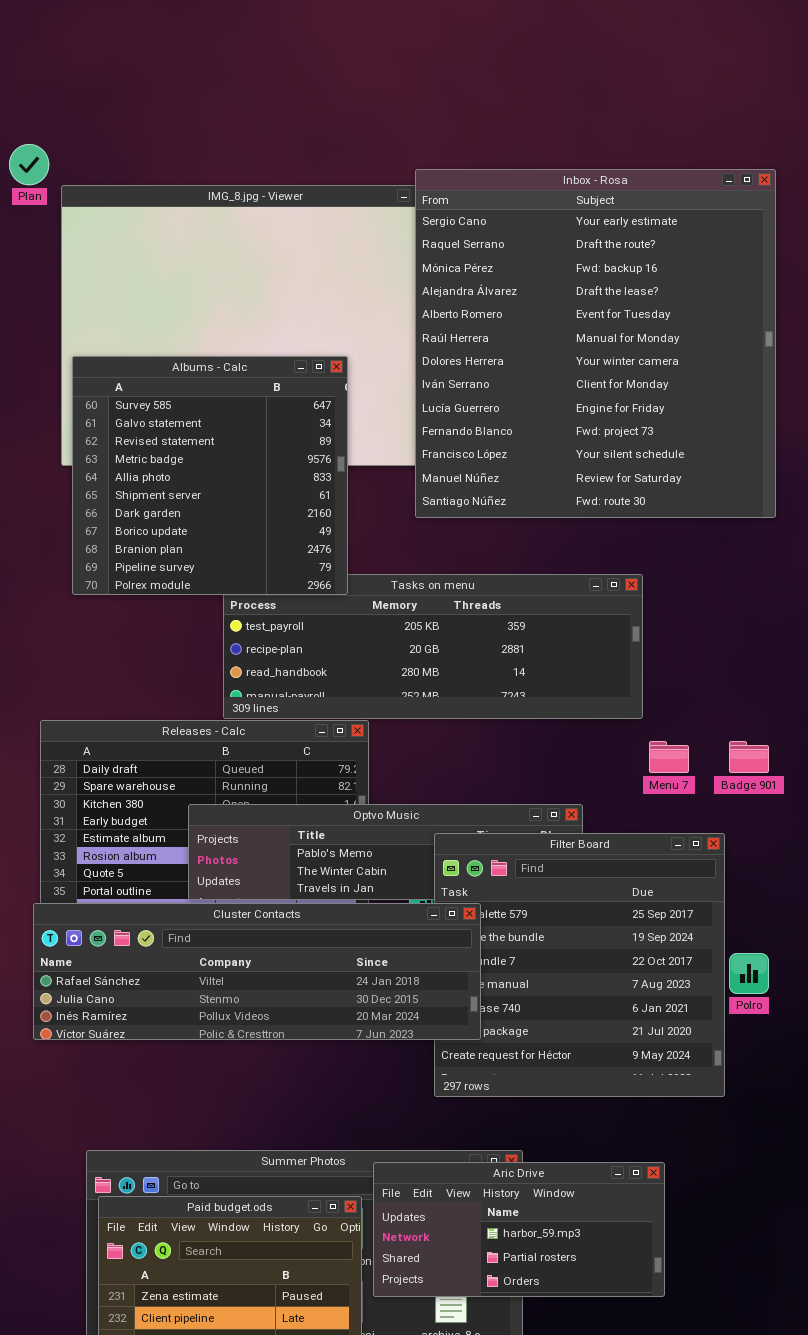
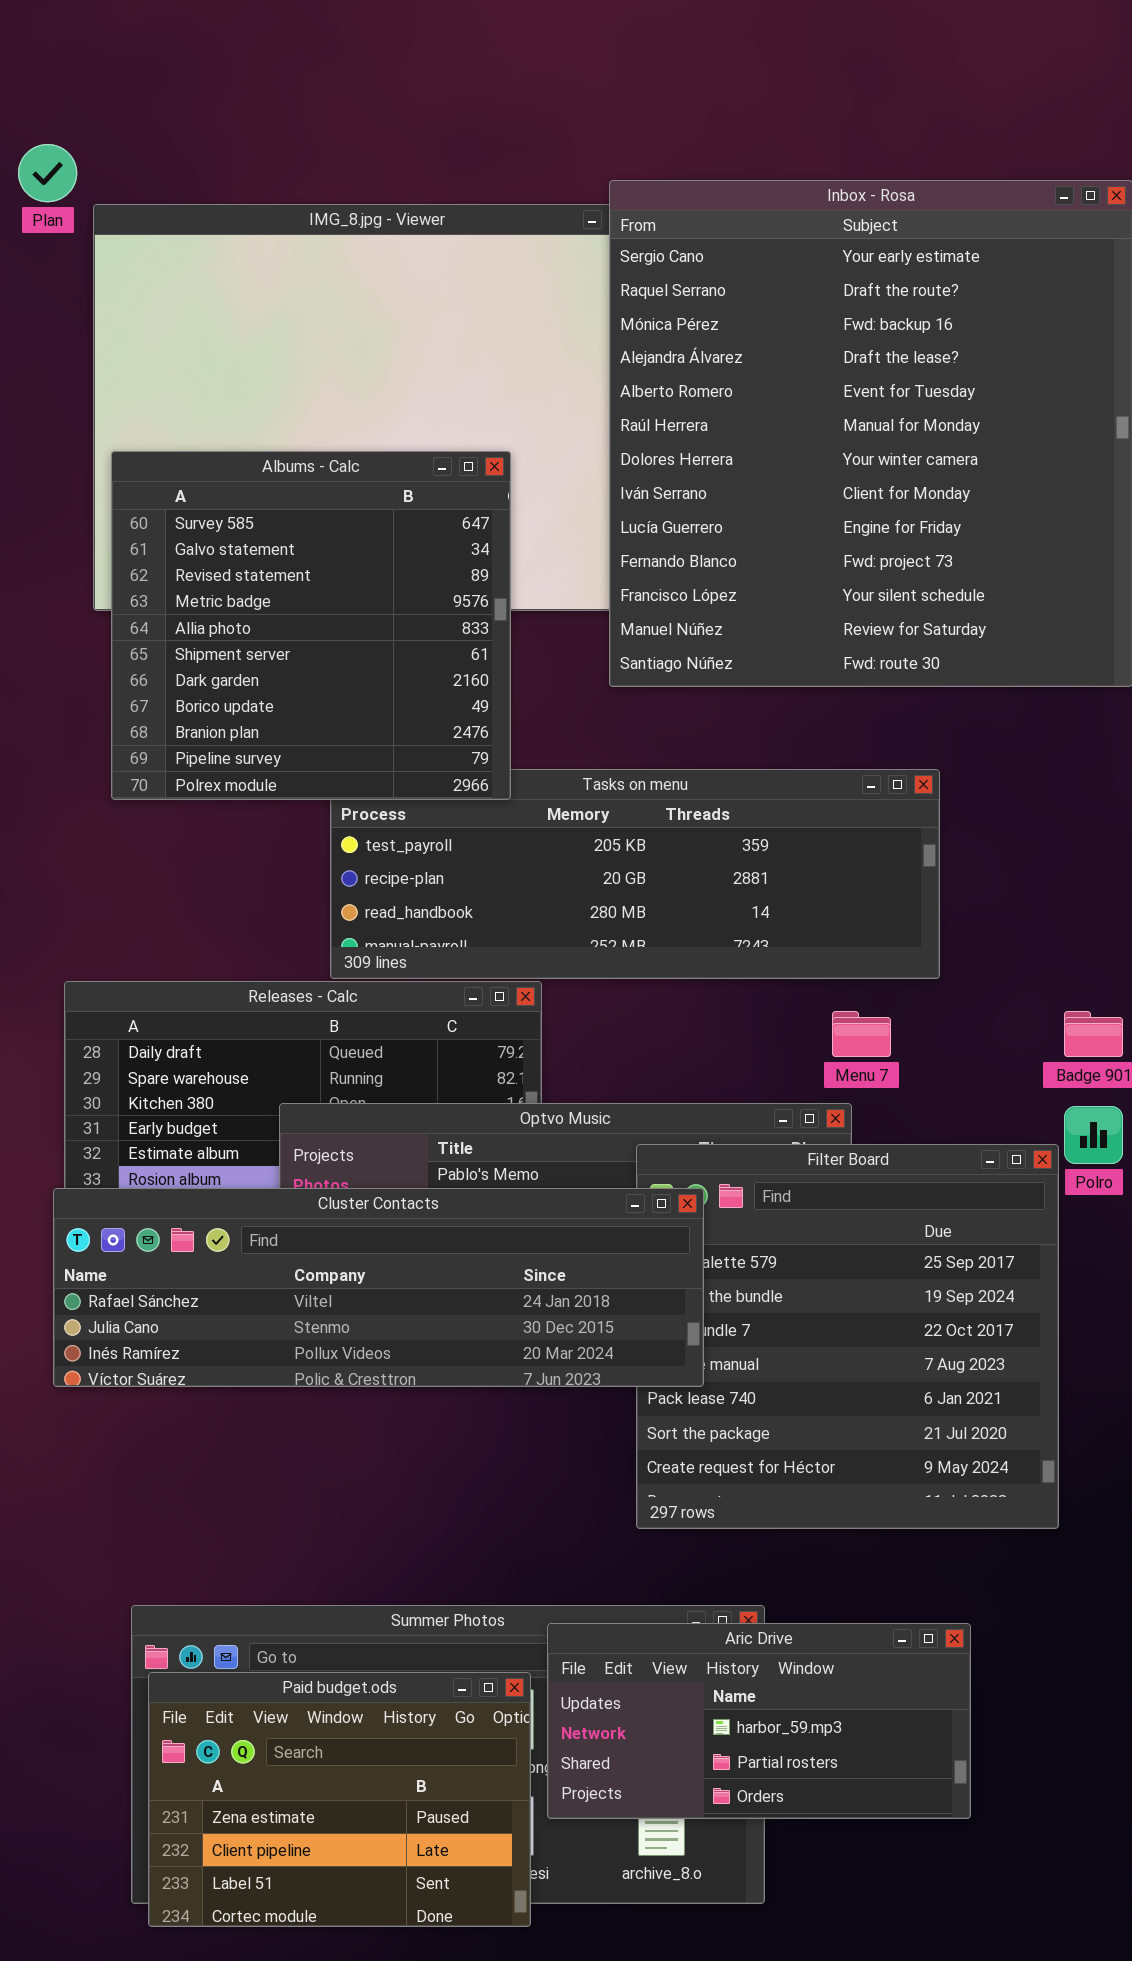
Menu 7: [649,741,689,773] -> [832,1011,891,1057], moved
Cluster Contacts: [33,903,481,1040] -> [53,1188,704,1387], moved
Polro: [729,953,769,994] -> [1064,1106,1123,1164], moved

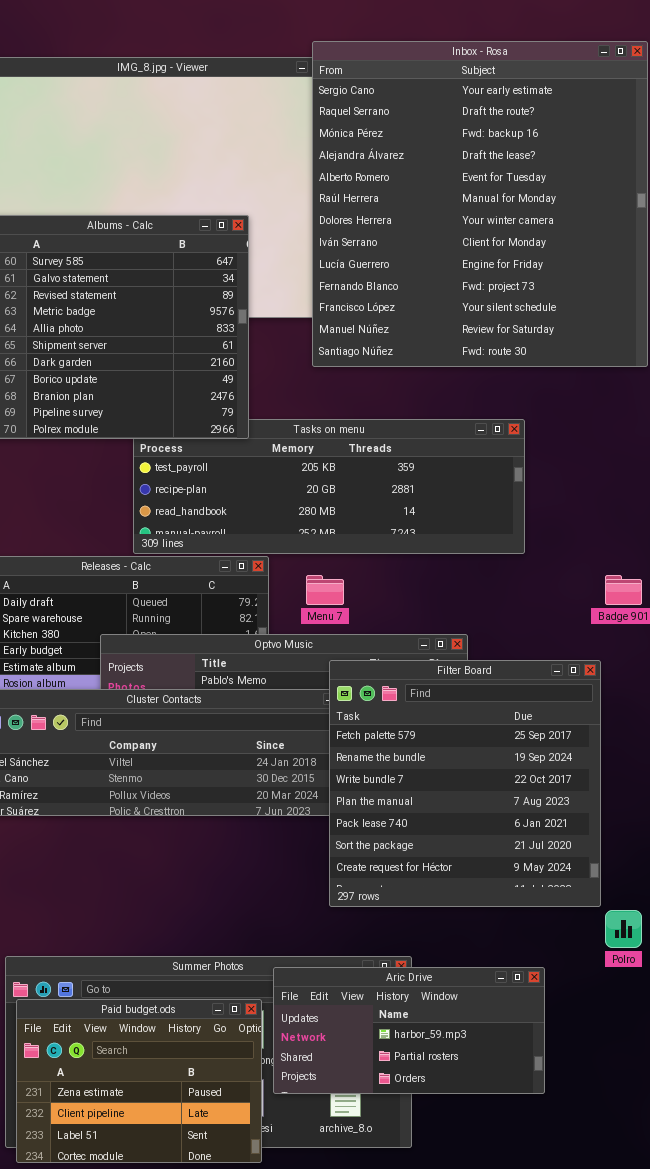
Menu 7: [832,1011,891,1057] -> [306,575,344,605], moved
Polro: [1064,1106,1123,1164] -> [605,910,642,948], moved
Filter Board: [636,1144,1059,1529] -> [329,660,601,907], raised

